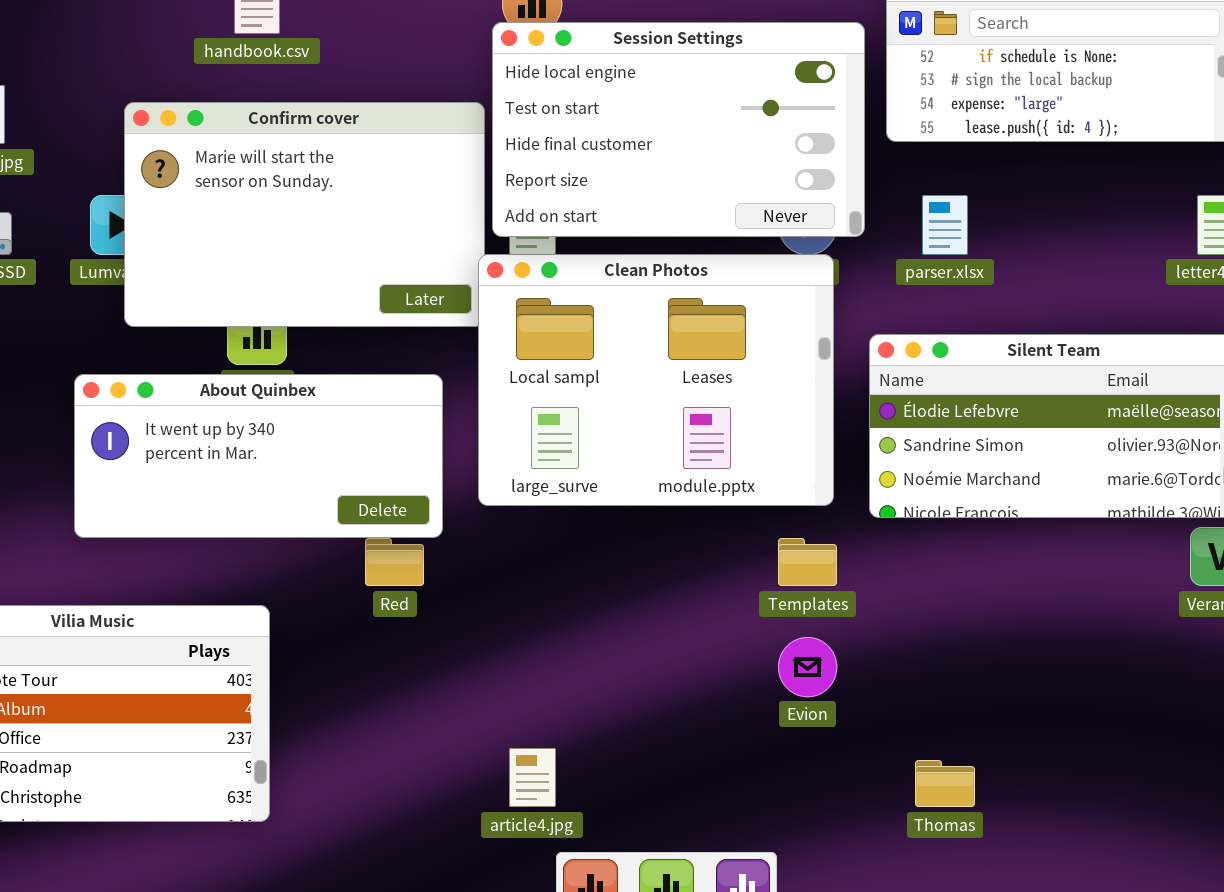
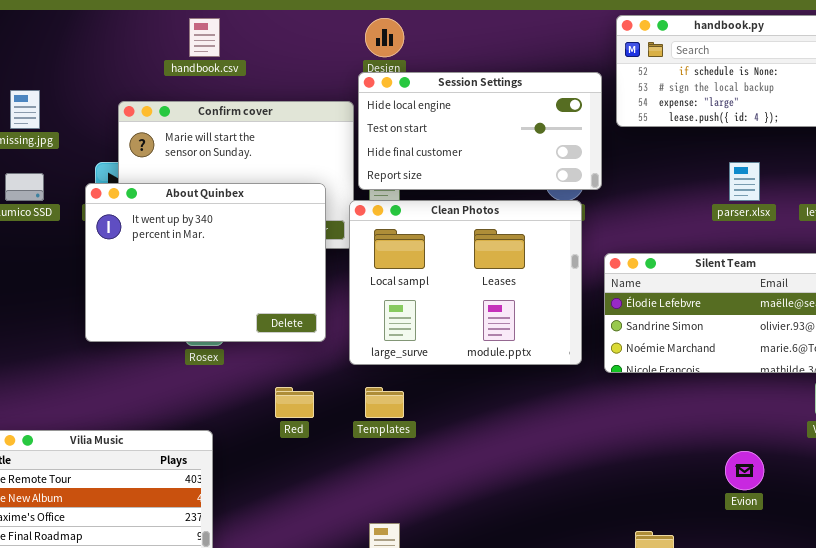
Session Settings: [492,22,865,237] -> [358,72,602,190], resized
parser.xlsx: [922,195,968,255] -> [729,162,760,201], moved
About Quinbex: [74,374,443,538] -> [85,183,326,342], moved, resized
Templates: [778,538,837,586] -> [365,387,404,418], moved
Evion: [778,637,837,697] -> [725,451,764,490], moved

